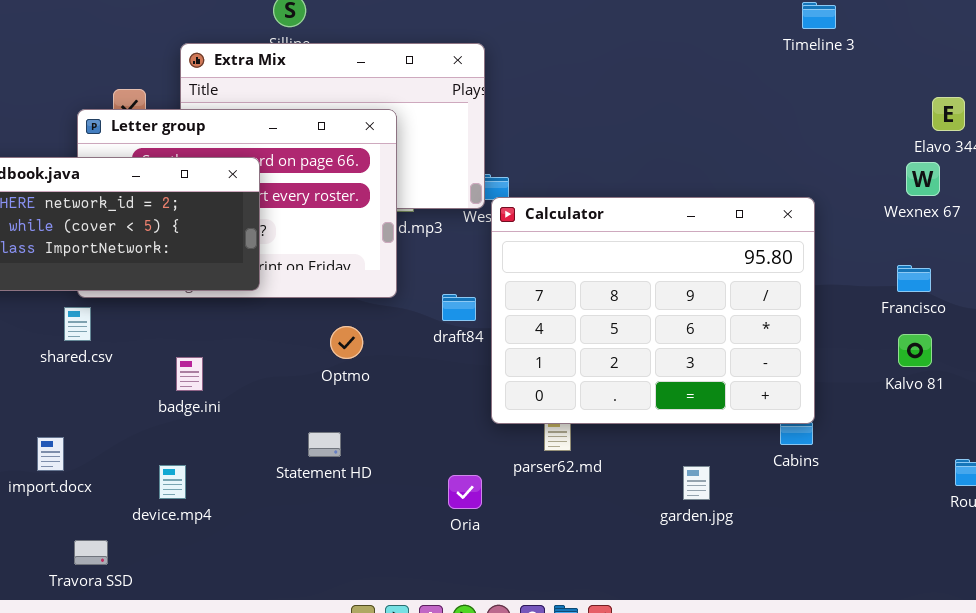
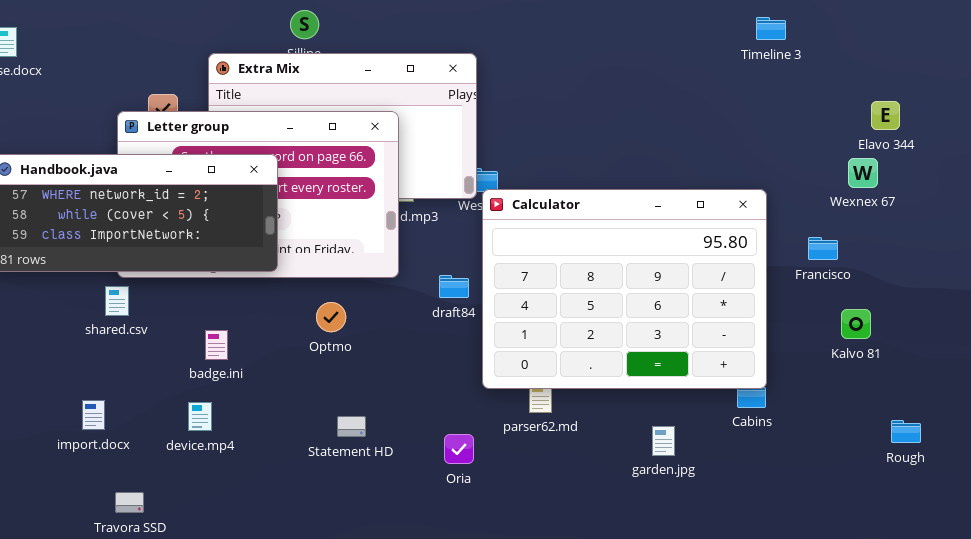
Francisco: [897,265,931,292] -> [808,237,838,260], moved
Optmo: [330,326,363,359] -> [316,302,346,332], moved
Statement HD: [308,432,341,457] -> [337,416,366,437], moved
device.mp4: [159,465,186,499] -> [188,402,212,431], moved

